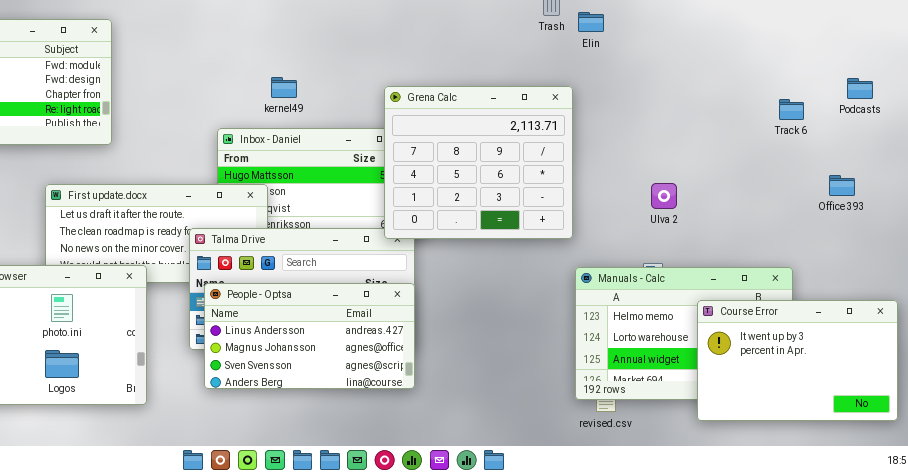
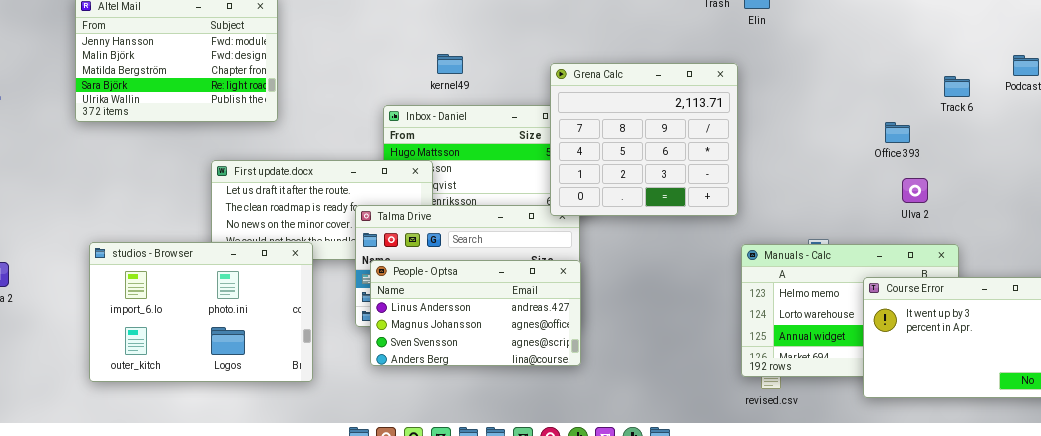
Office 393: [829,175,855,196] -> [885,122,910,143], moved
Ulva 2: [651,183,677,209] -> [902,178,928,203], moved

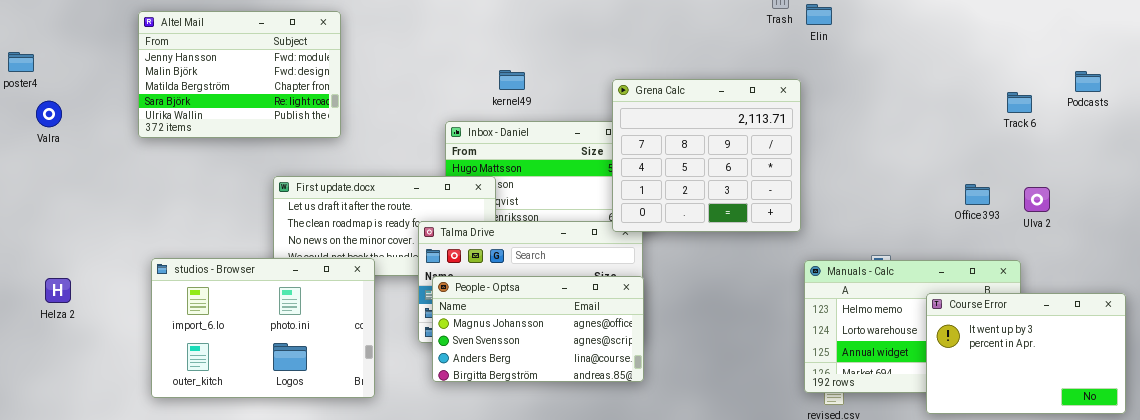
Office 393: [885,122,910,143] -> [965,184,990,205], moved
Ulva 2: [902,178,928,203] -> [1024,187,1050,212], moved
People - Optsa: [370,260,581,366] -> [432,276,644,382], scrolled down 1 row

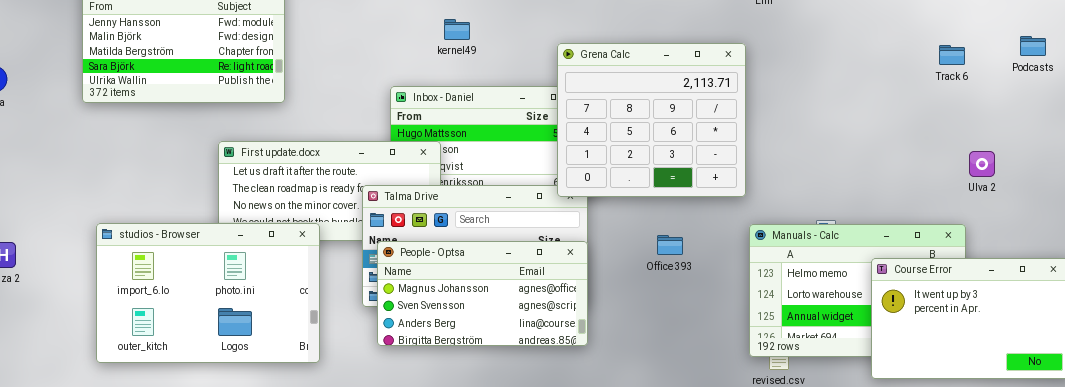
kernel49: [499,70,525,90] -> [444,19,470,40], moved
Track 6: [1007,92,1032,113] -> [939,45,965,65], moved
Office 393: [965,184,990,205] -> [657,235,683,255], moved

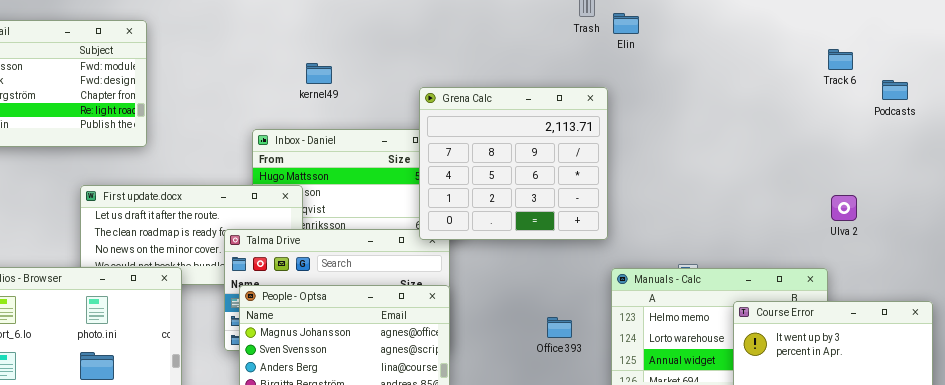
Track 6: [939,45,965,65] -> [828,49,853,70], moved
Office 393: [657,235,683,255] -> [547,317,572,338], moved

